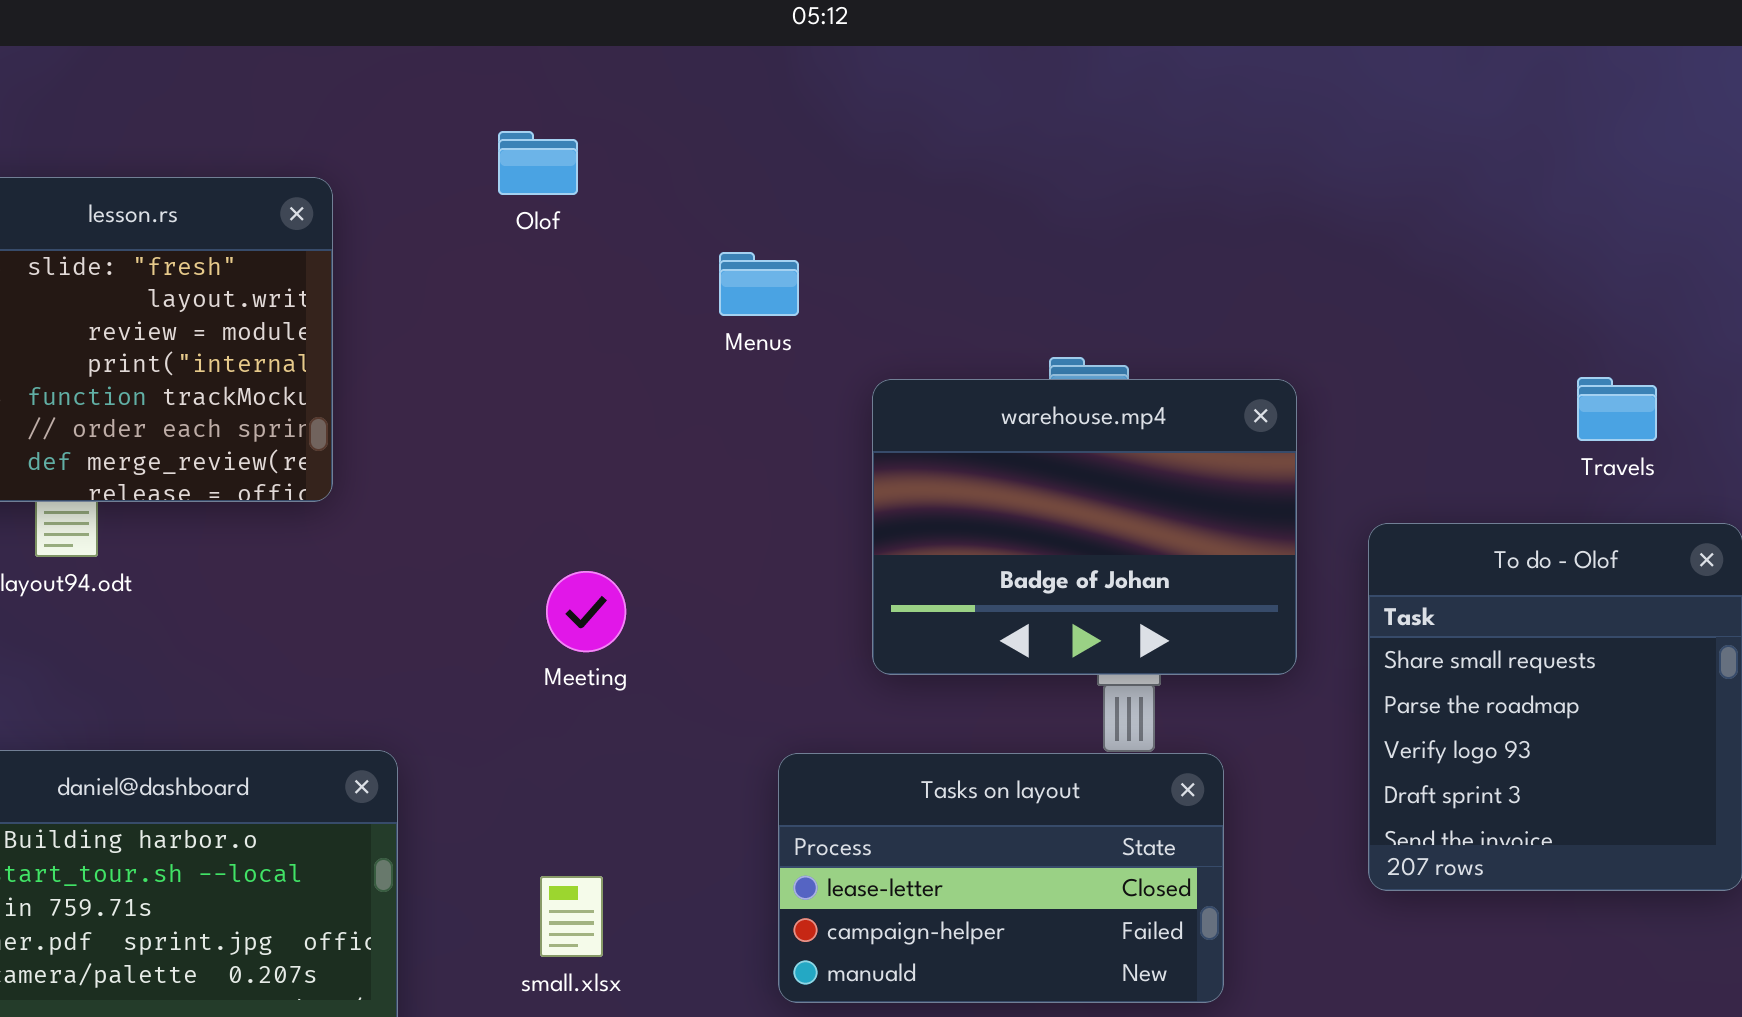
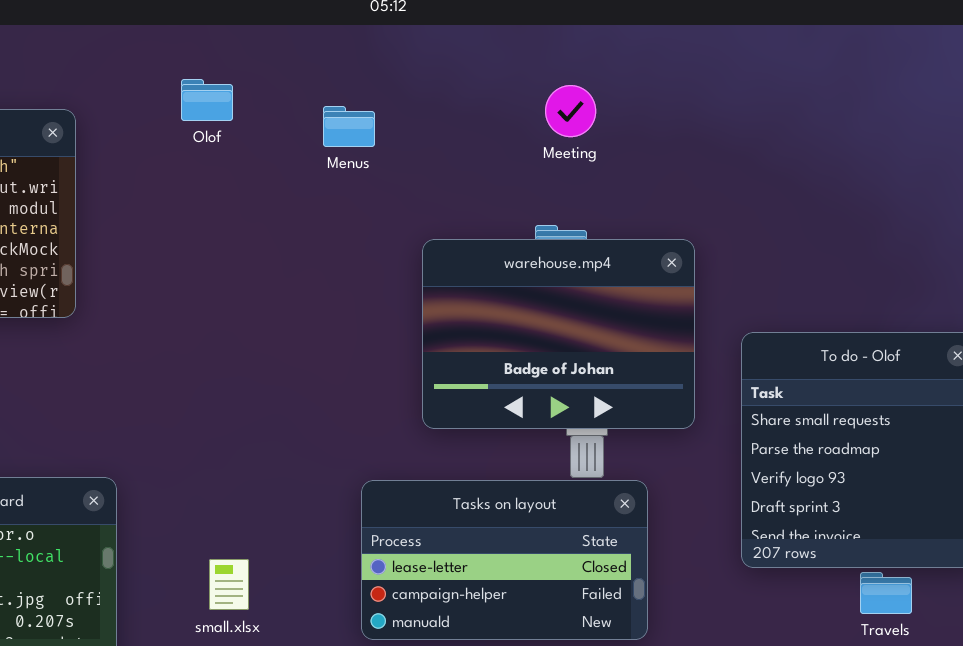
Menus: [719,252,799,316] -> [323,106,375,147], moved
Travels: [1577,377,1657,441] -> [860,572,912,614], moved
Meeting: [546,571,626,652] -> [545,85,596,137], moved

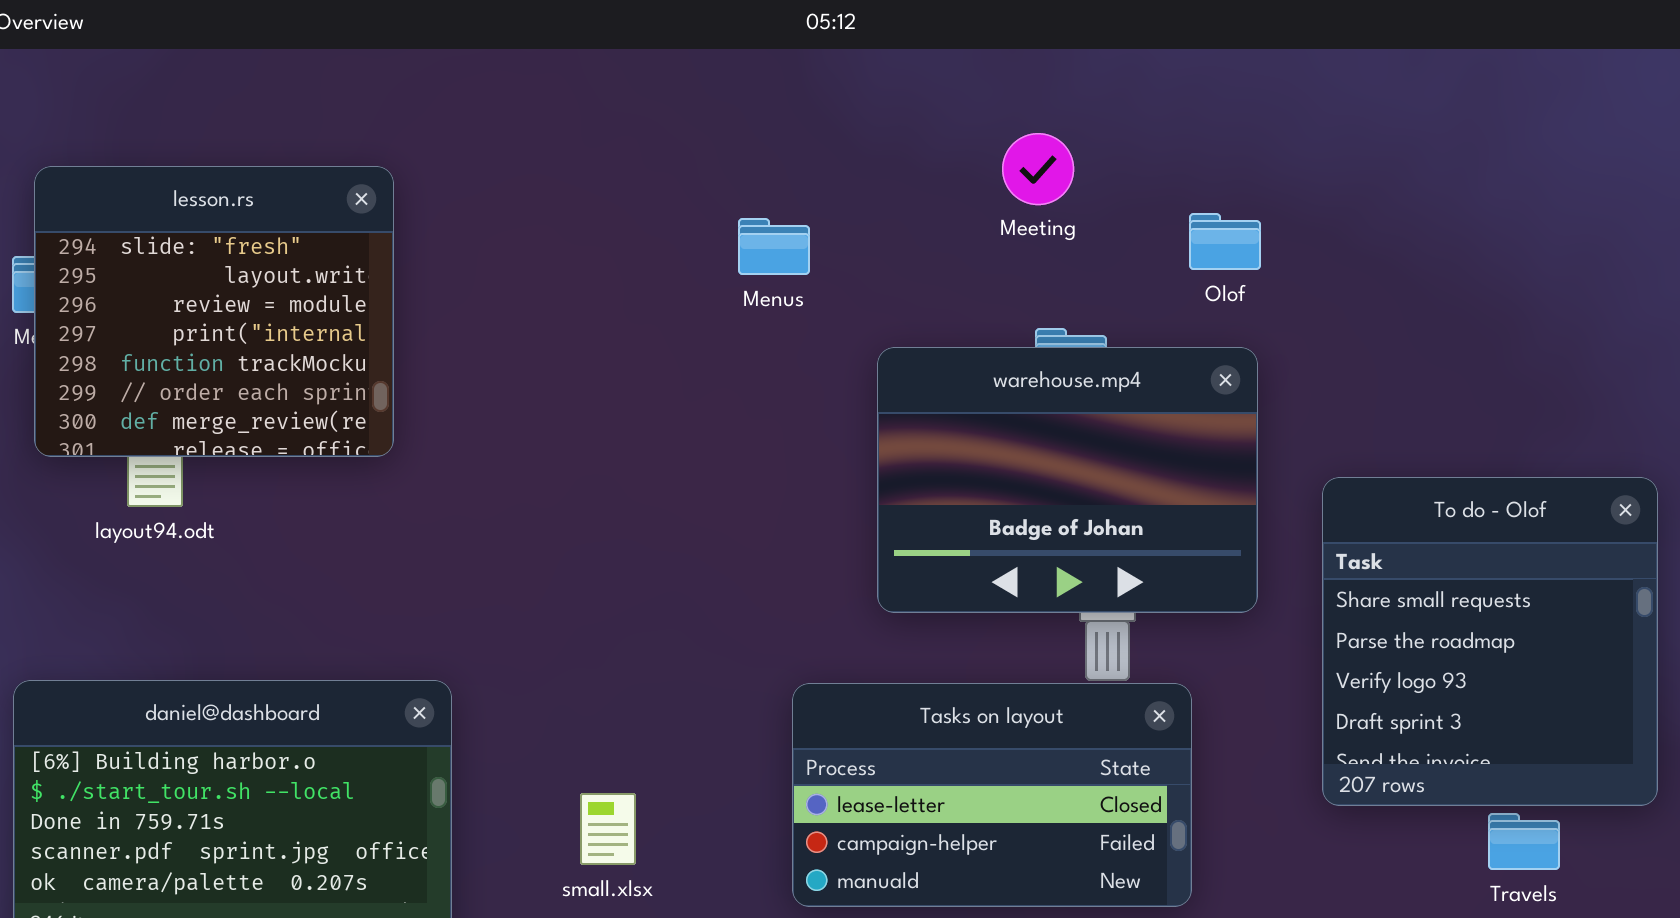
Olof: [181,79,233,121] -> [1189,213,1261,270], moved
Meeting: [545,85,596,137] -> [1002,133,1074,205], moved
Menus: [323,106,375,147] -> [738,218,810,275], moved

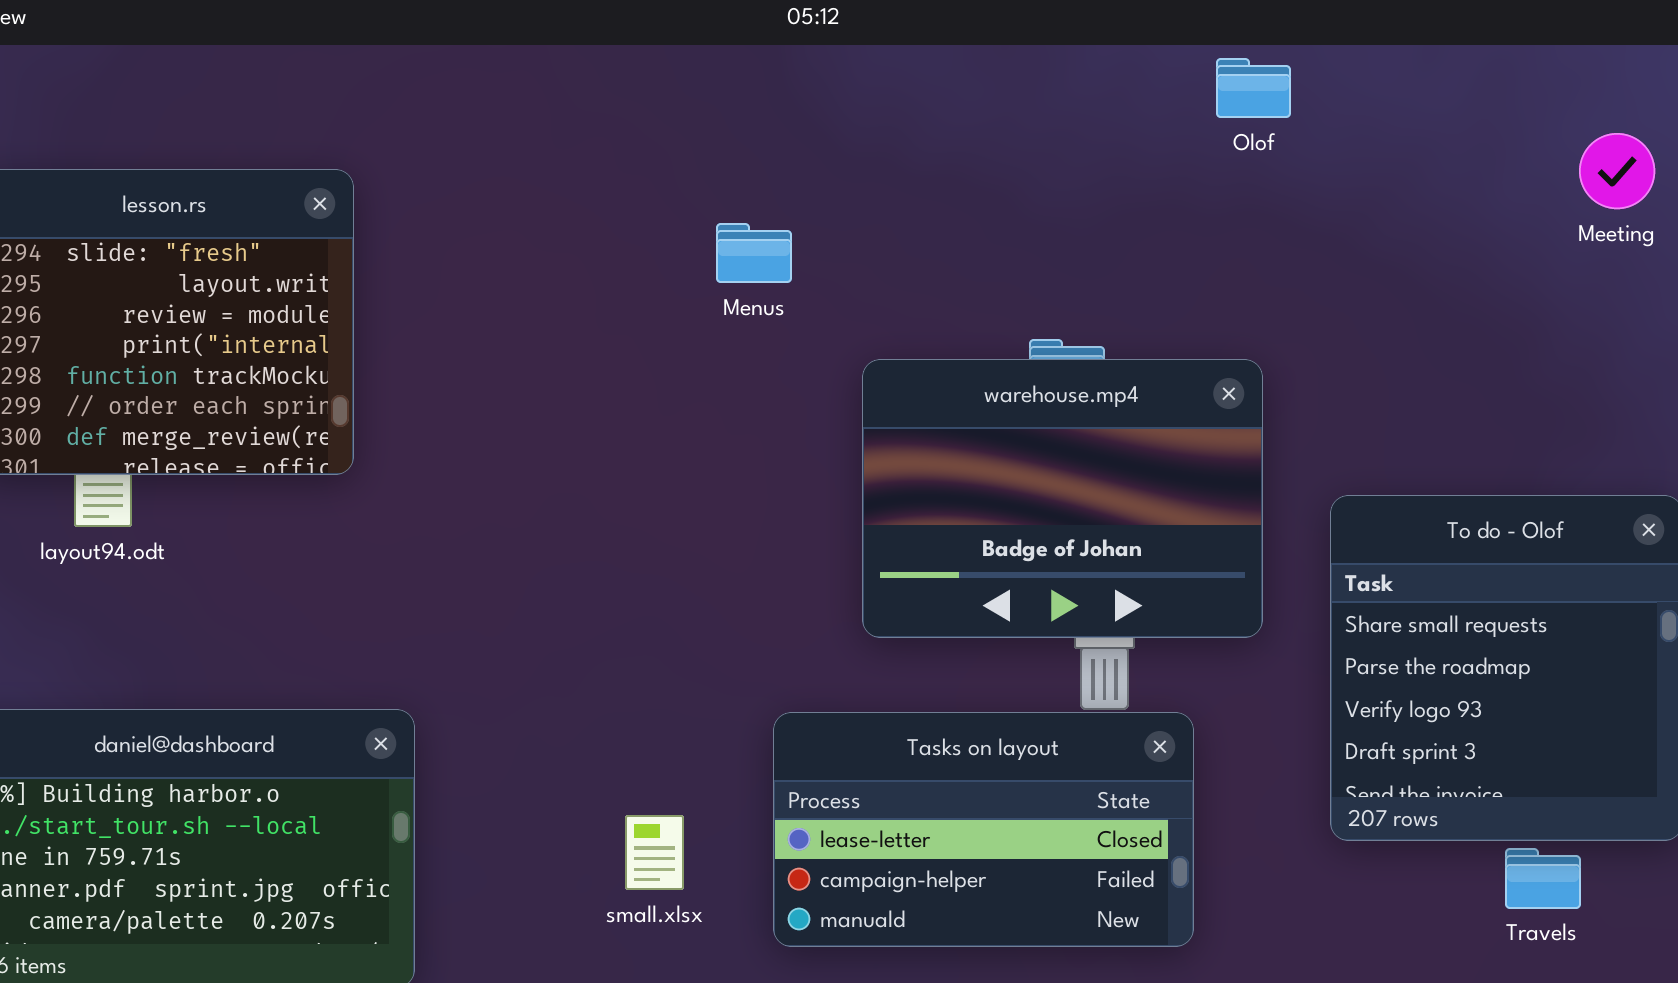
Meeting: [1002,133,1074,205] -> [1579,133,1655,209], moved
Olof: [1189,213,1261,270] -> [1216,58,1291,118], moved
small.xlsx: [580,793,636,865] -> [625,815,684,890], moved

